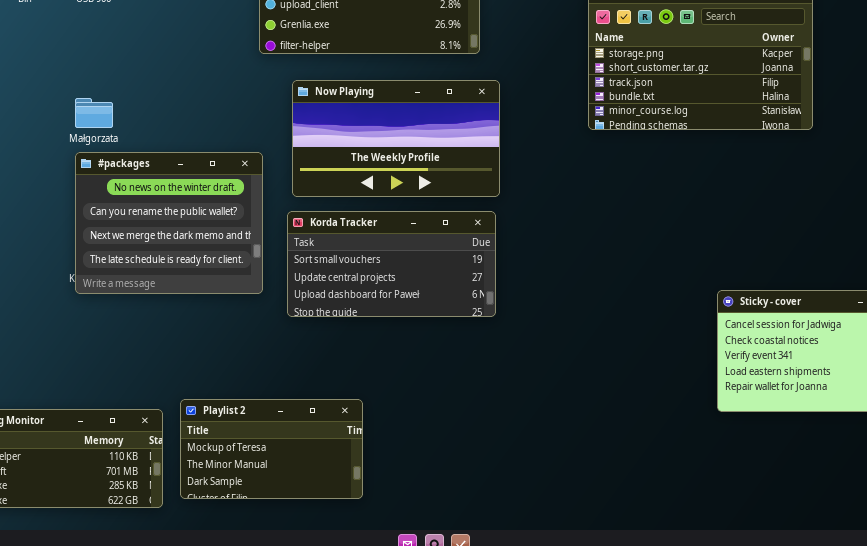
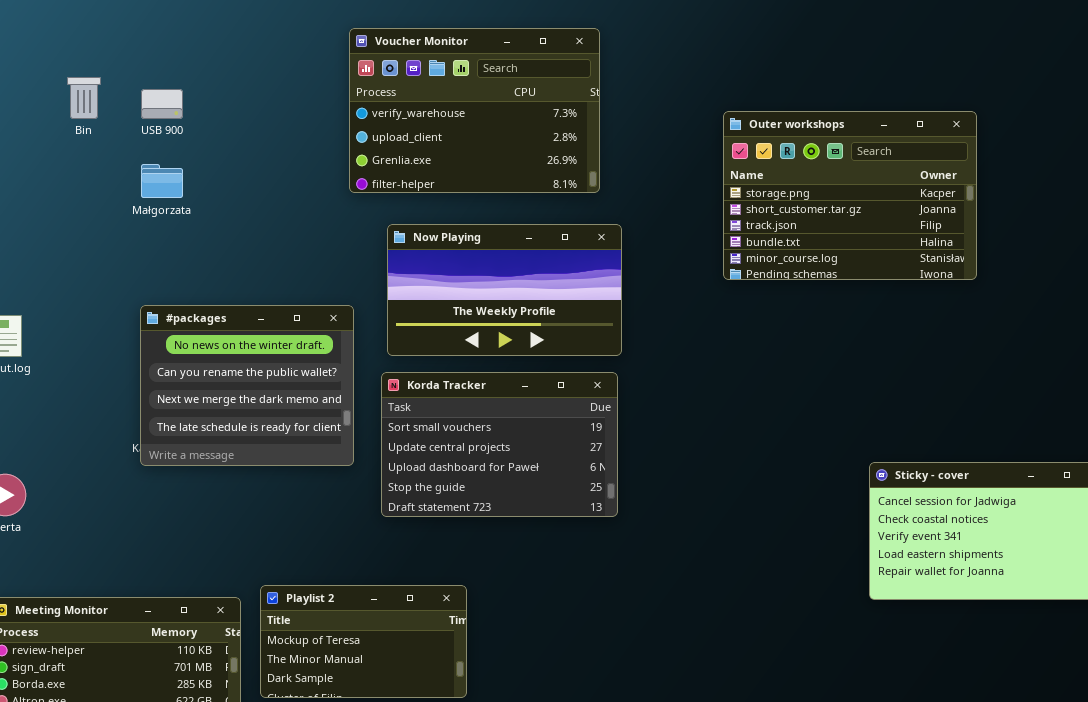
Małgorzata: [75,98,113,128] -> [141,164,183,198], moved
Korda Tracker: [287,211,496,317] -> [381,372,618,517], resized

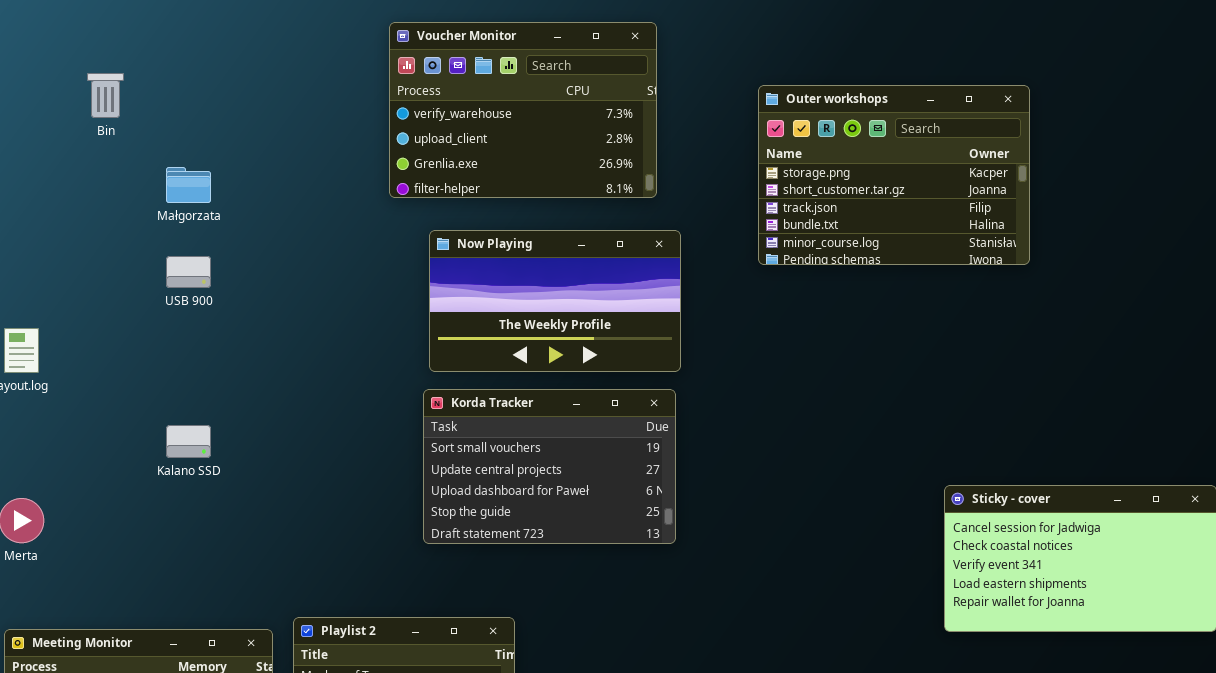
USB 900: [141,89,183,119] -> [166,256,211,288], moved
Outer workshops: [723,111,977,280] -> [758,85,1030,265], moved
#packages: [140,305,354,466] -> none, closed

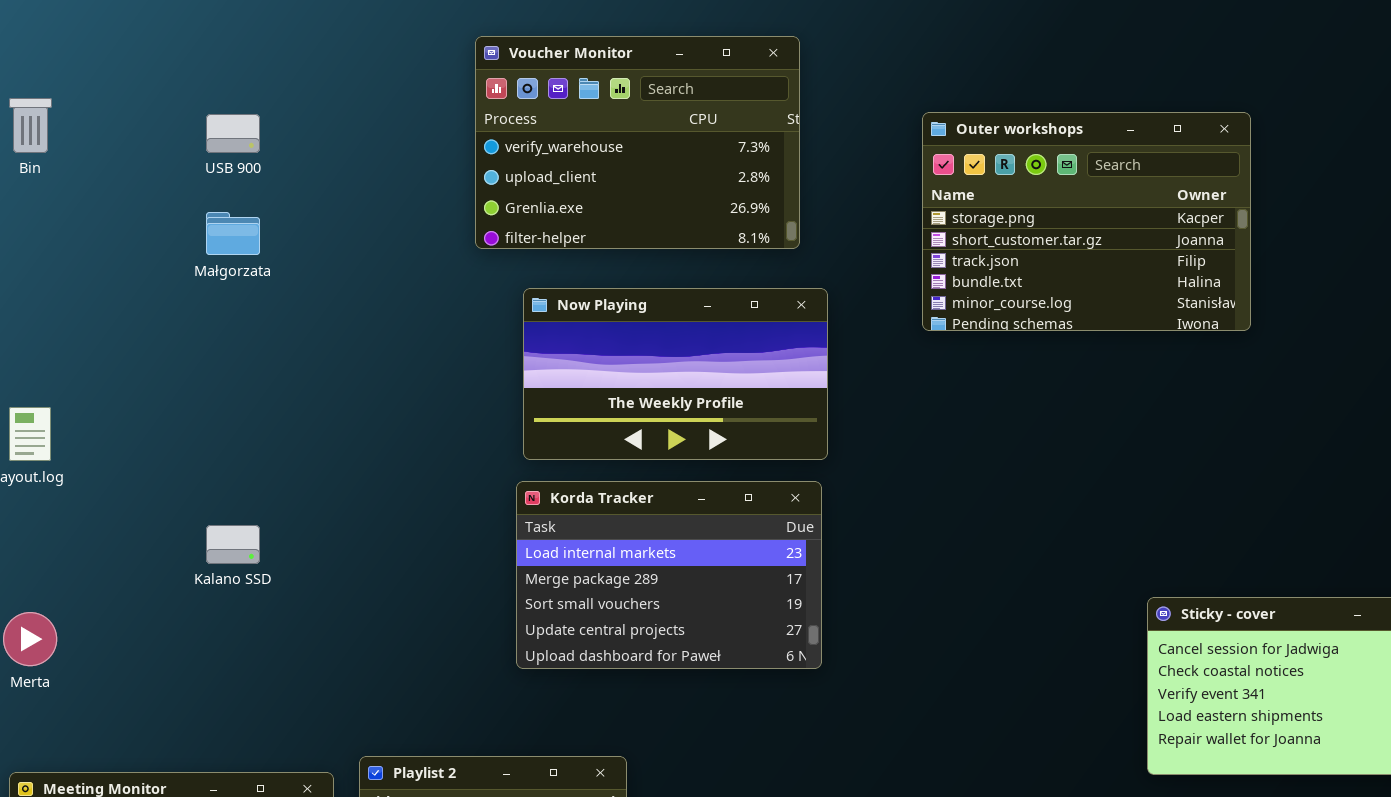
Bin: [87,73,124,118] -> [9,98,52,153], moved
USB 900: [166,256,211,288] -> [206,114,260,153], moved
Korda Tracker: [423,389,676,544] -> [516,481,822,669], scrolled up 2 rows

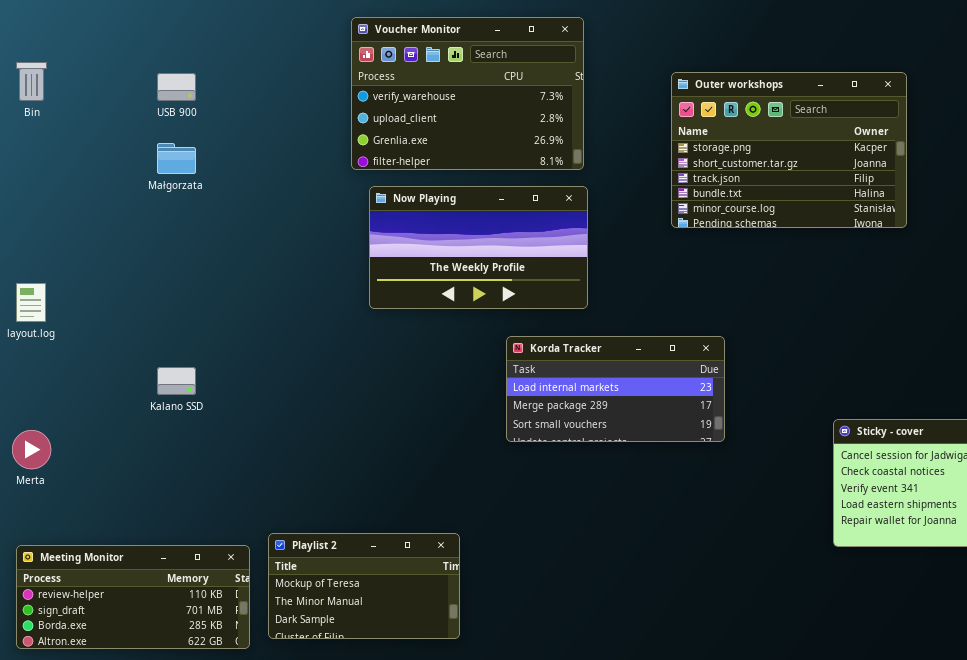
Now Playing: [523,288,828,460] -> [369,186,588,309], moved
Korda Tracker: [516,481,822,669] -> [506,336,725,442], moved, resized

